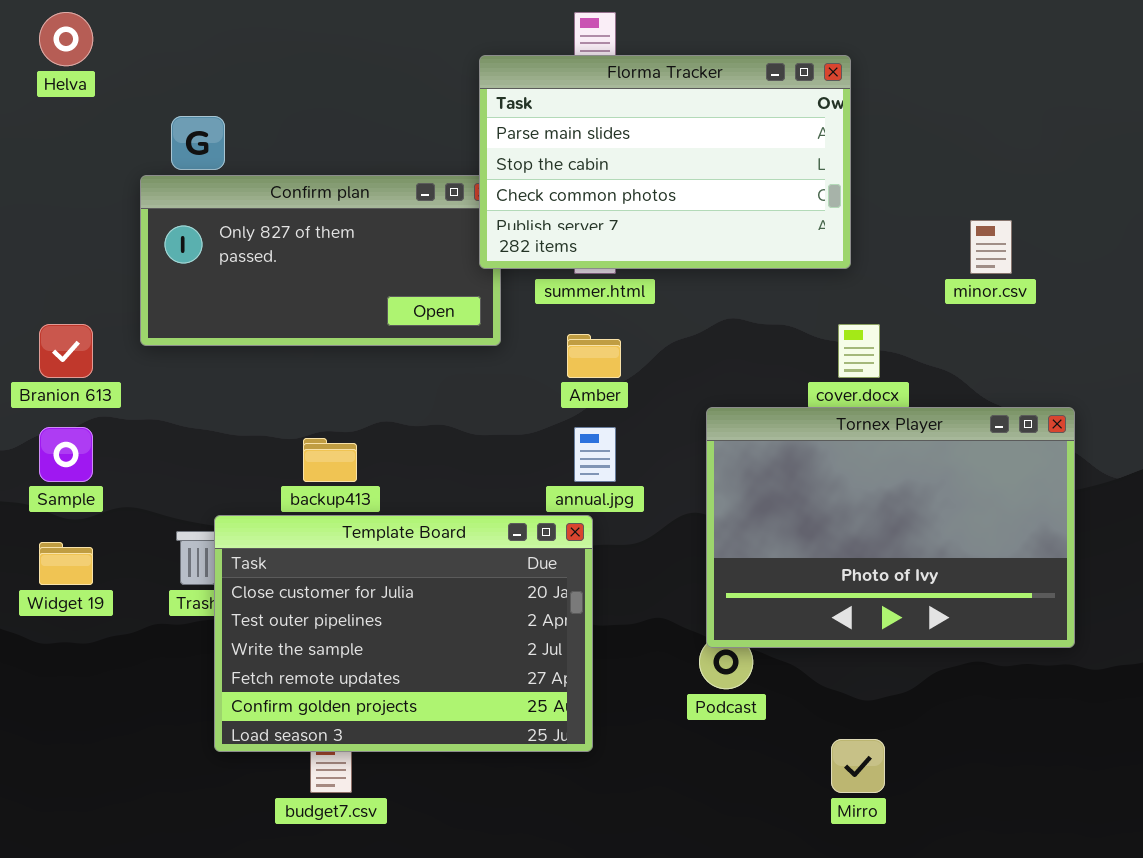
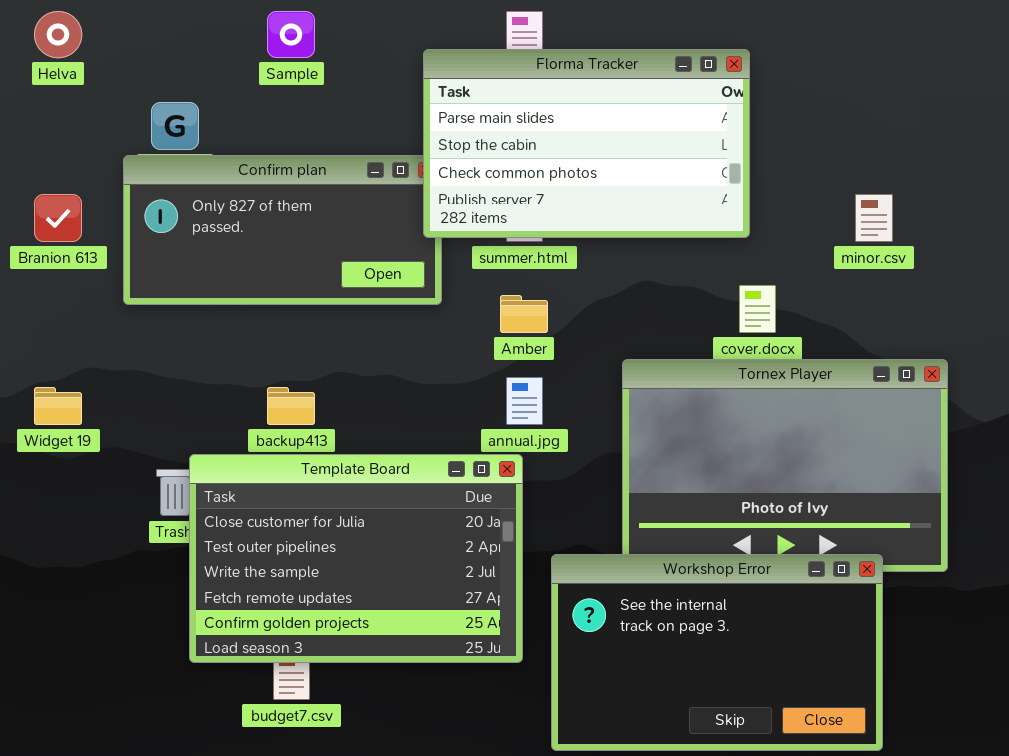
Branion 613: [39,324,93,378] -> [34,194,82,242], moved
Sample: [39,427,93,482] -> [267,11,315,58], moved
Widget 19: [39,542,93,585] -> [34,387,82,425], moved
Workshop Error: none -> [551,554,883,751], opened

